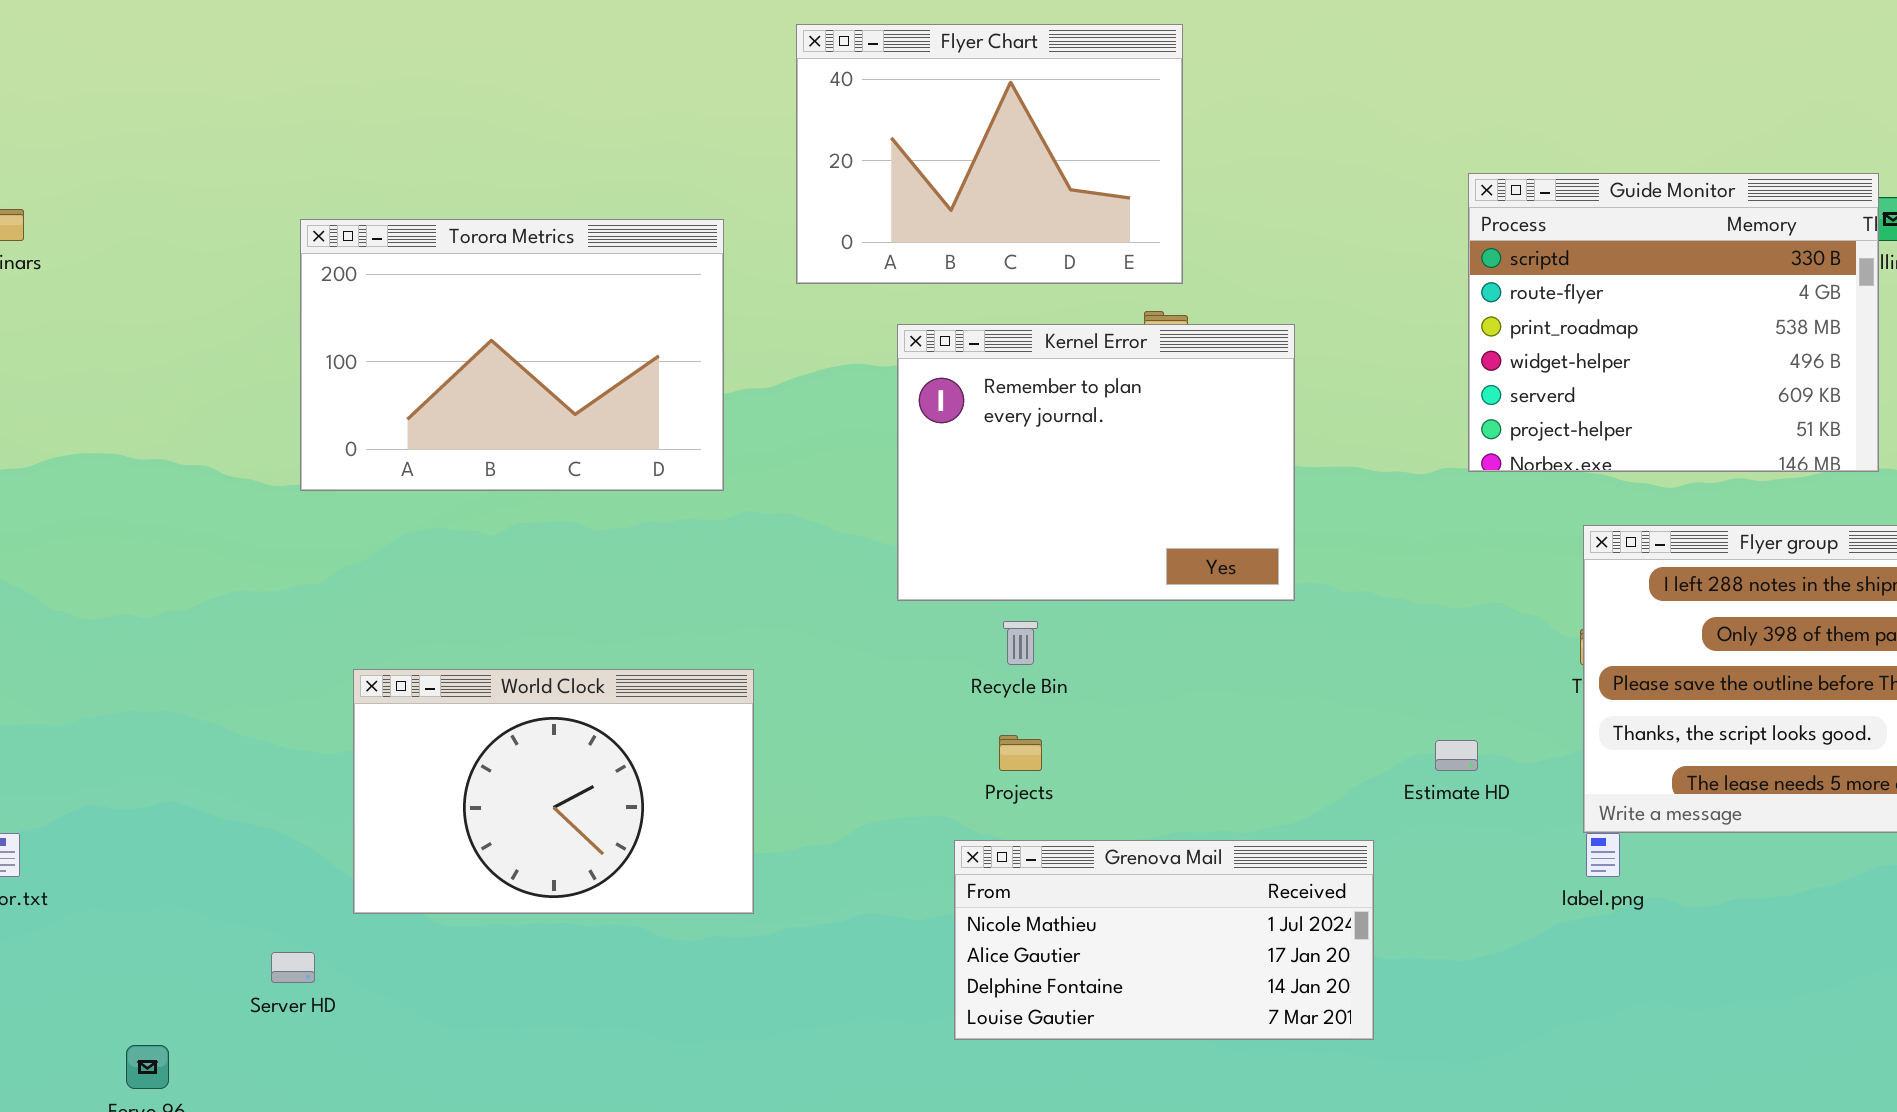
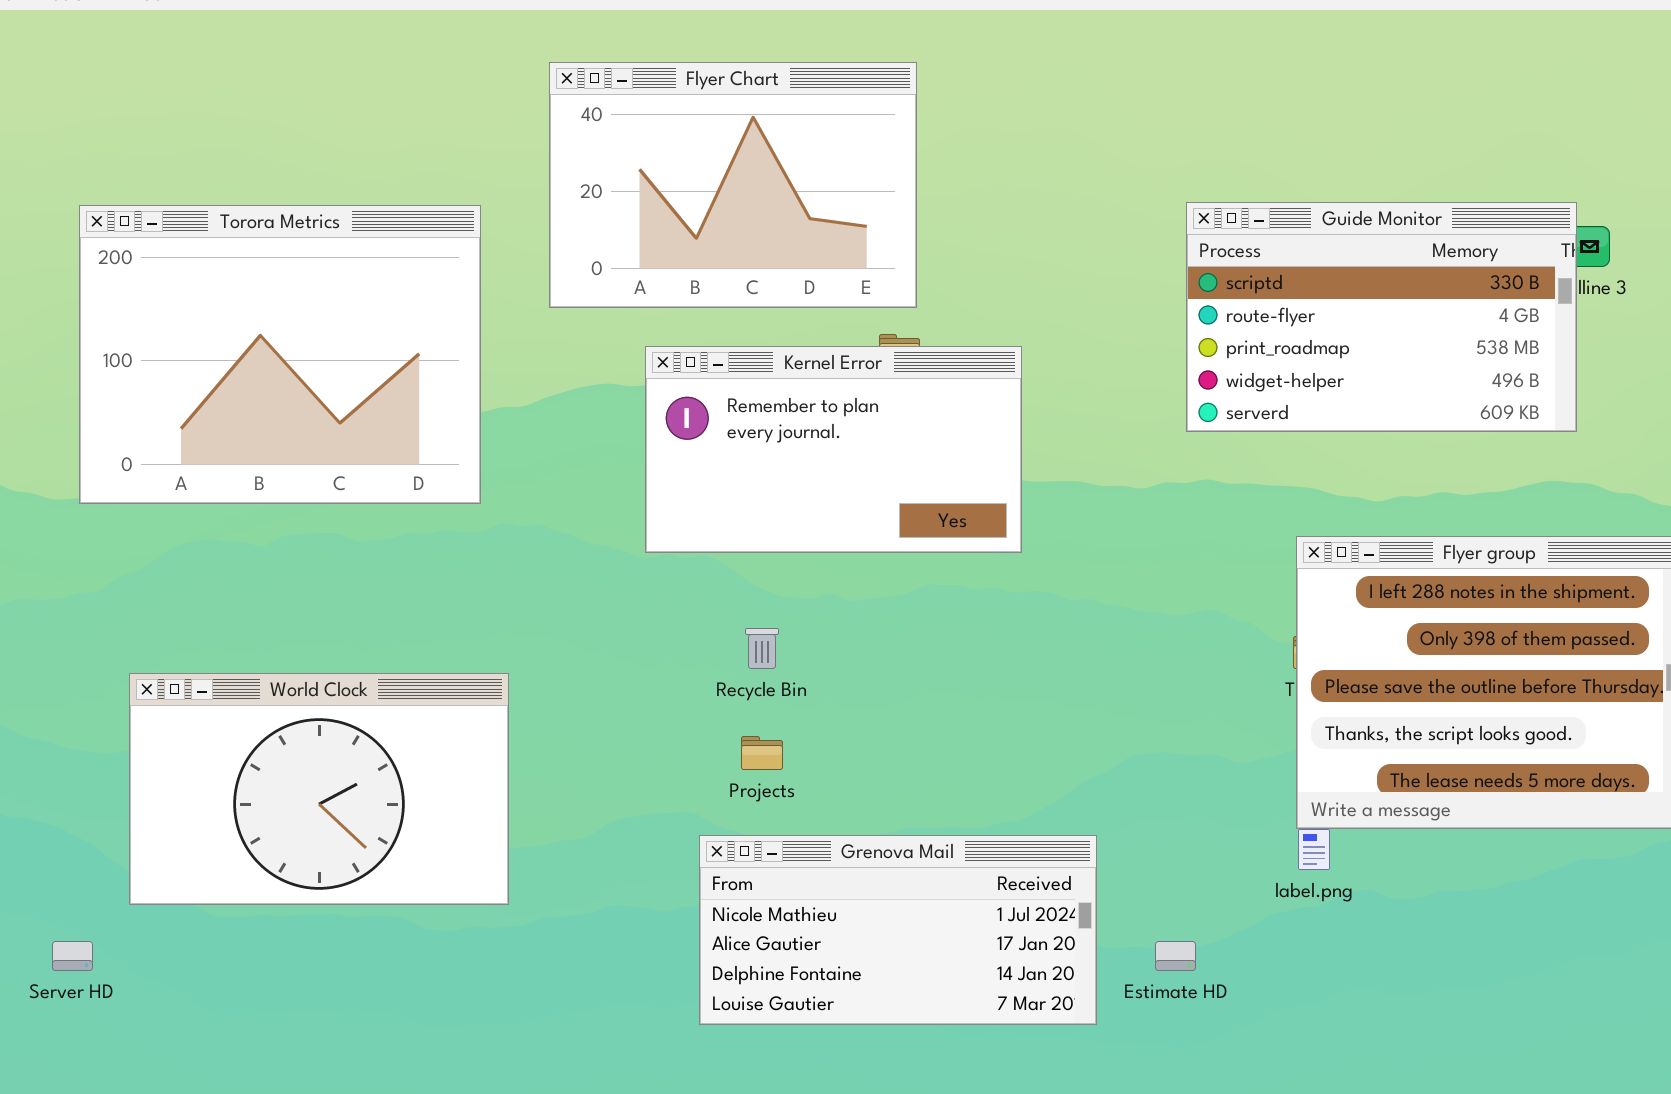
Guide Monitor: [1468,173,1879,472] -> [1186,202,1577,432], resized
Torora Metrics: [300,219,724,491] -> [79,205,481,504], resized
Kernel Error: [897,324,1295,601] -> [645,346,1022,553], resized
Estimate HD: [1435,740,1478,771] -> [1155,941,1196,971], moved

